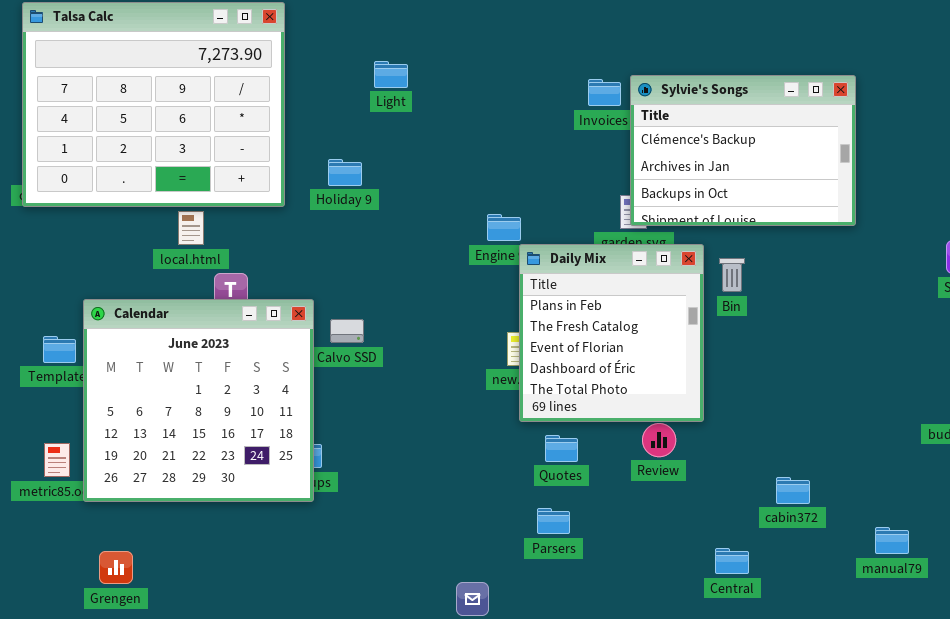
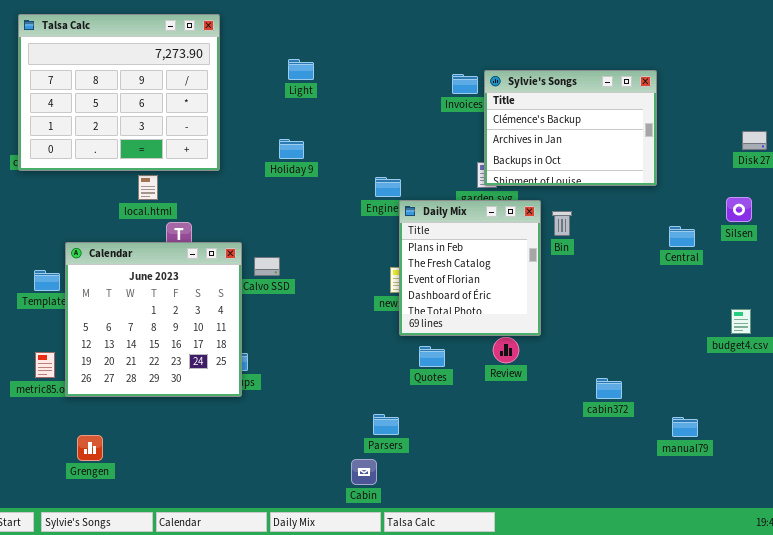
Holiday 9: [328,159,362,186] -> [279,139,304,159], moved
Parsers: [537,508,570,534] -> [373,414,399,435], moved
Central: [715,548,749,574] -> [669,226,695,247], moved

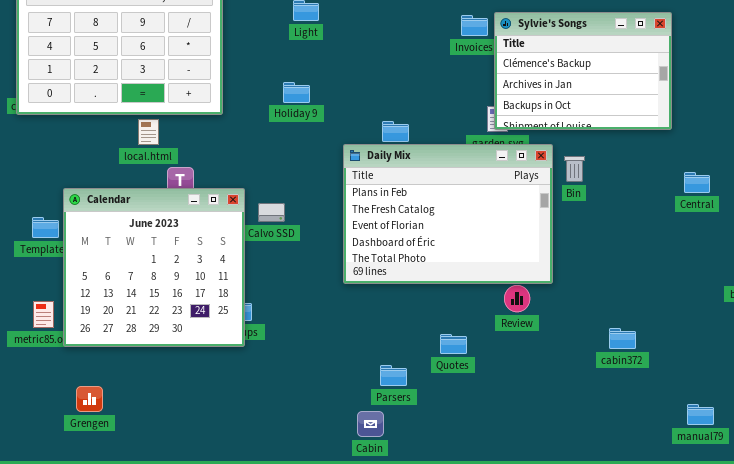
Daily Mix: [399,200,541,336] -> [343,144,553,284], resized
Quotes: [419,346,445,367] -> [440,334,467,354], moved
manual79: [672,417,698,437] -> [687,404,714,425], moved

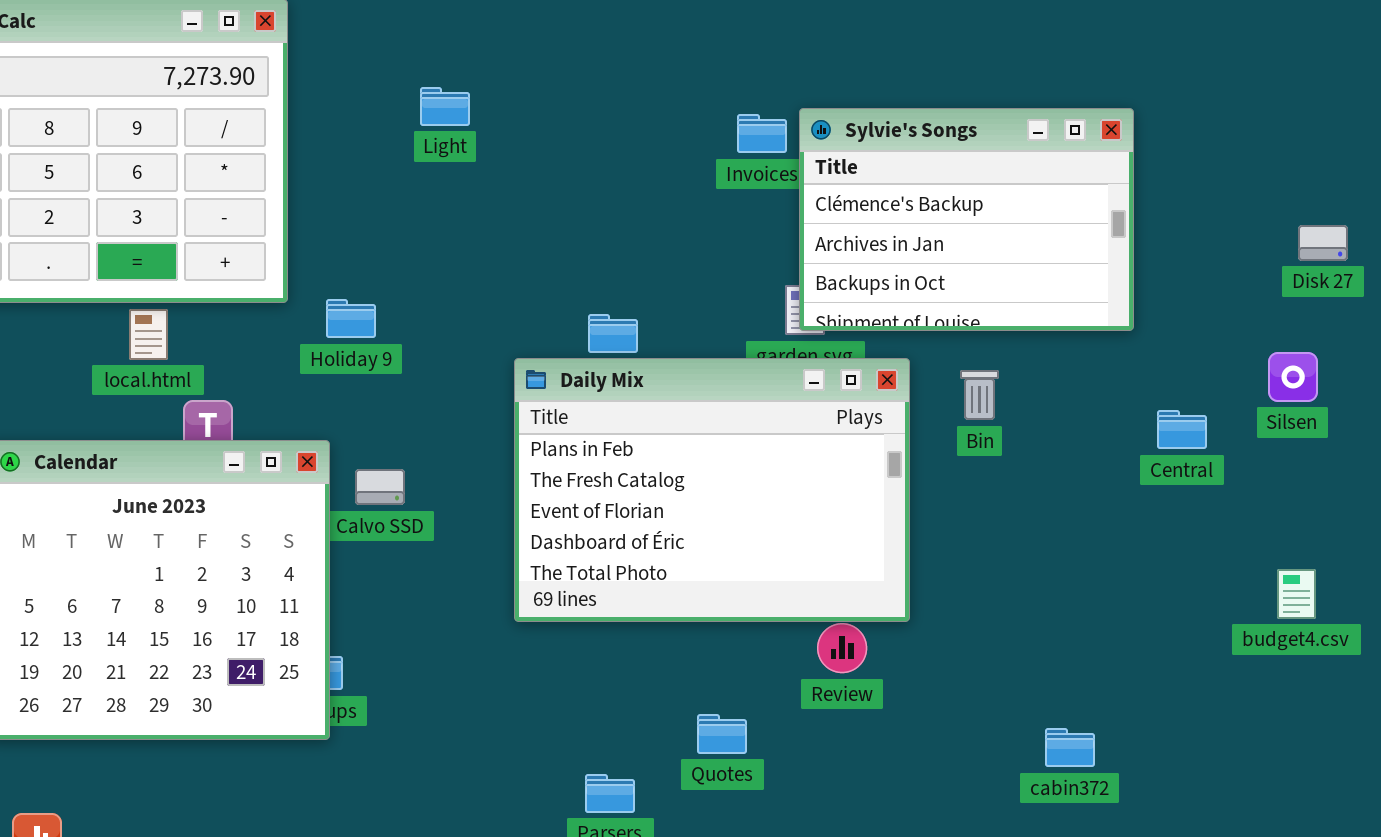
Holiday 9: [283,82,310,103] -> [326,299,376,338], moved
Bin: [564,156,585,182] -> [960,370,999,420], moved
cabin372: [609,328,636,349] -> [1045,728,1095,767], moved

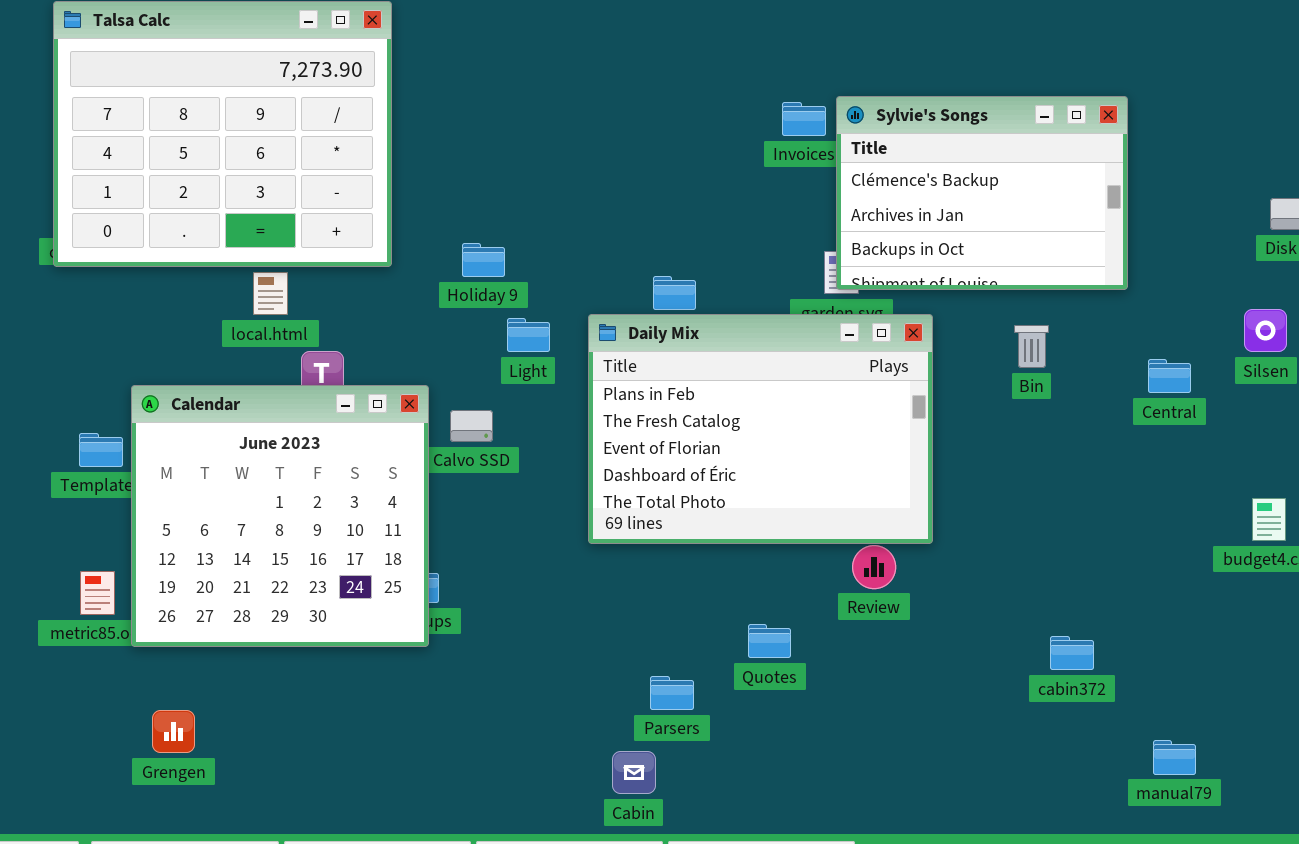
Light: [420,87,470,126] -> [507,318,550,352], moved
Holiday 9: [326,299,376,338] -> [462,243,505,277], moved
Bin: [960,370,999,420] -> [1014,325,1049,368], moved

